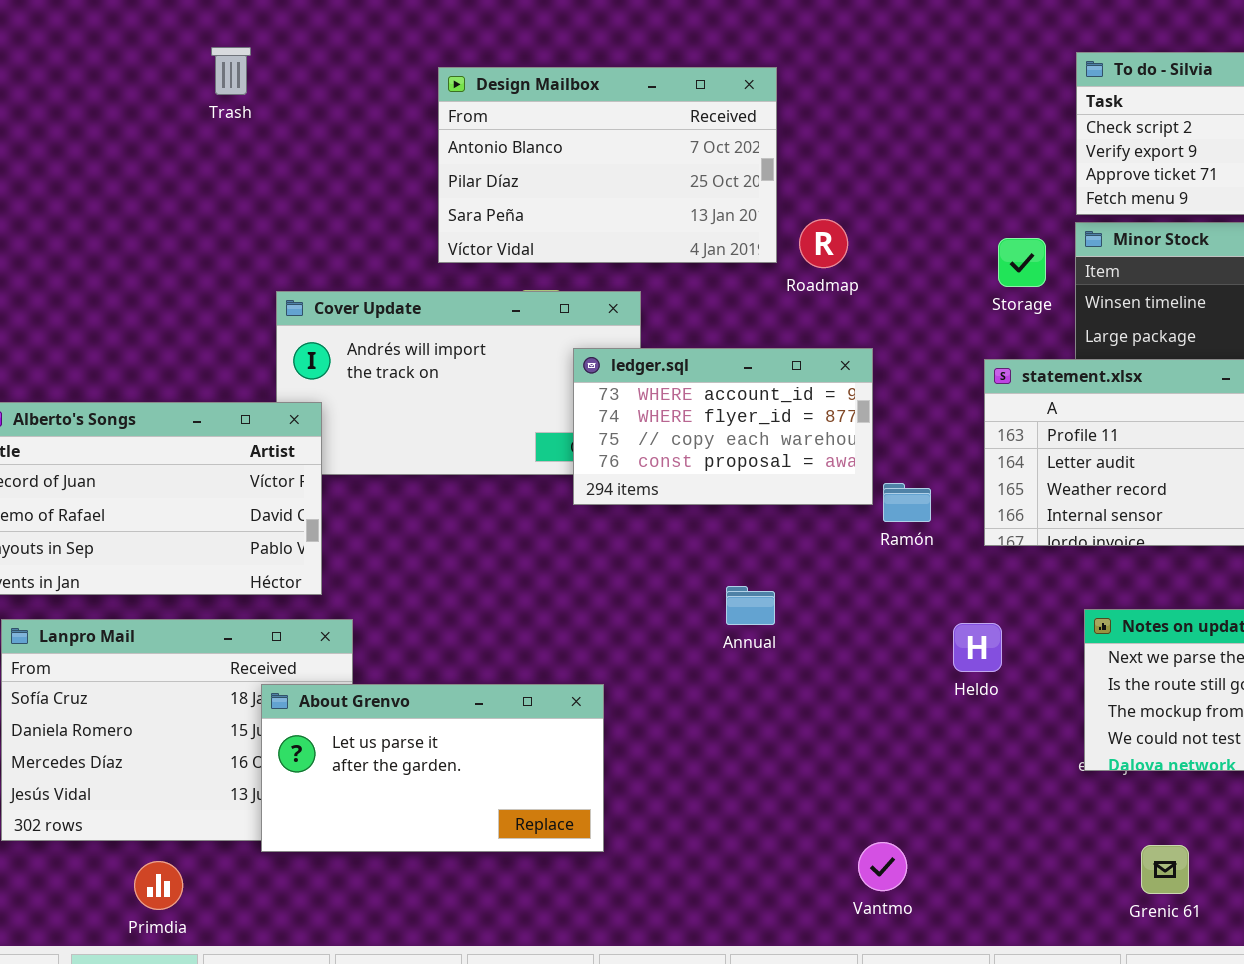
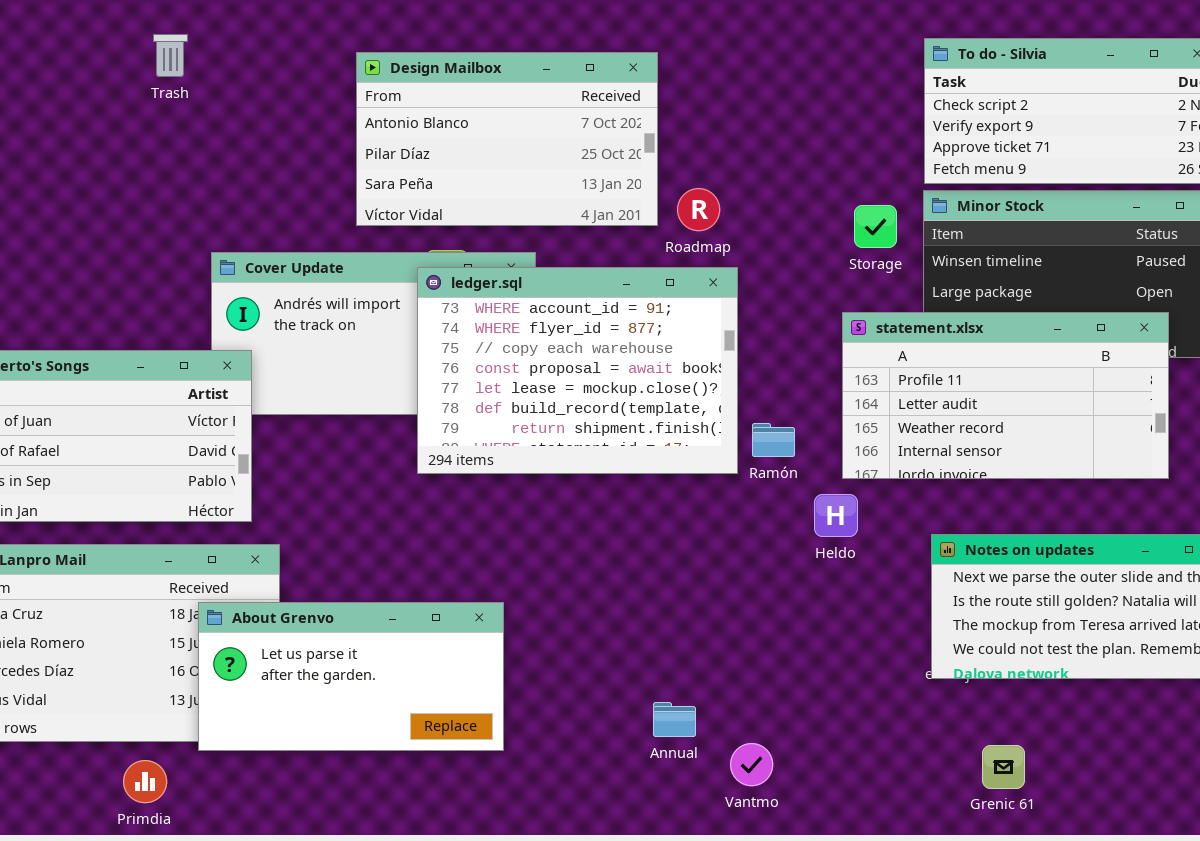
ledger.sql: [573,348,873,505] -> [417,267,738,474], moved, resized
Annual: [726,586,775,625] -> [653,702,696,737], moved
Heldo: [953,623,1002,672] -> [814,494,858,537], moved
Primdia: [134,861,183,910] -> [123,760,167,803], moved

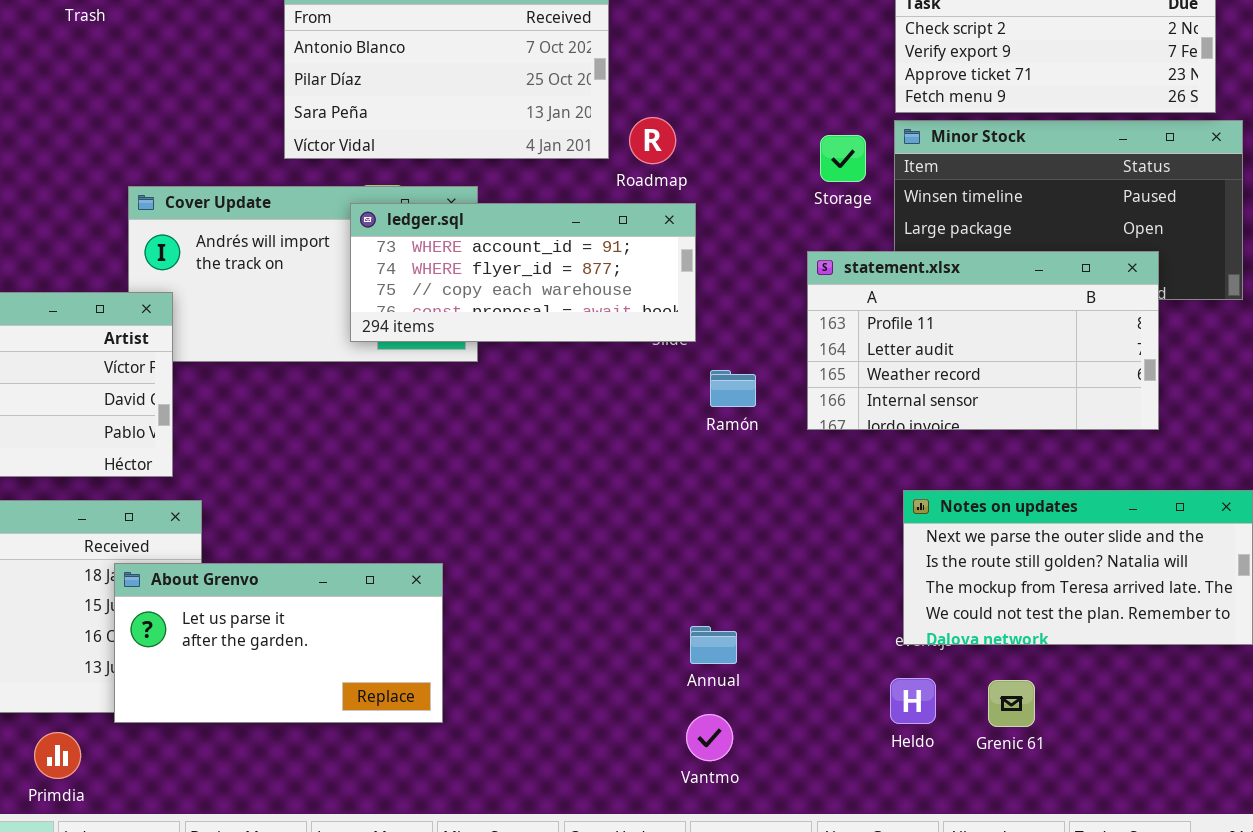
ledger.sql: [417,267,738,474] -> [350,203,696,342], resized
Heldo: [814,494,858,537] -> [890,678,936,724], moved
Annual: [653,702,696,737] -> [690,626,737,664], moved
Grenic 61: [982,745,1025,789] -> [988,680,1035,727], moved

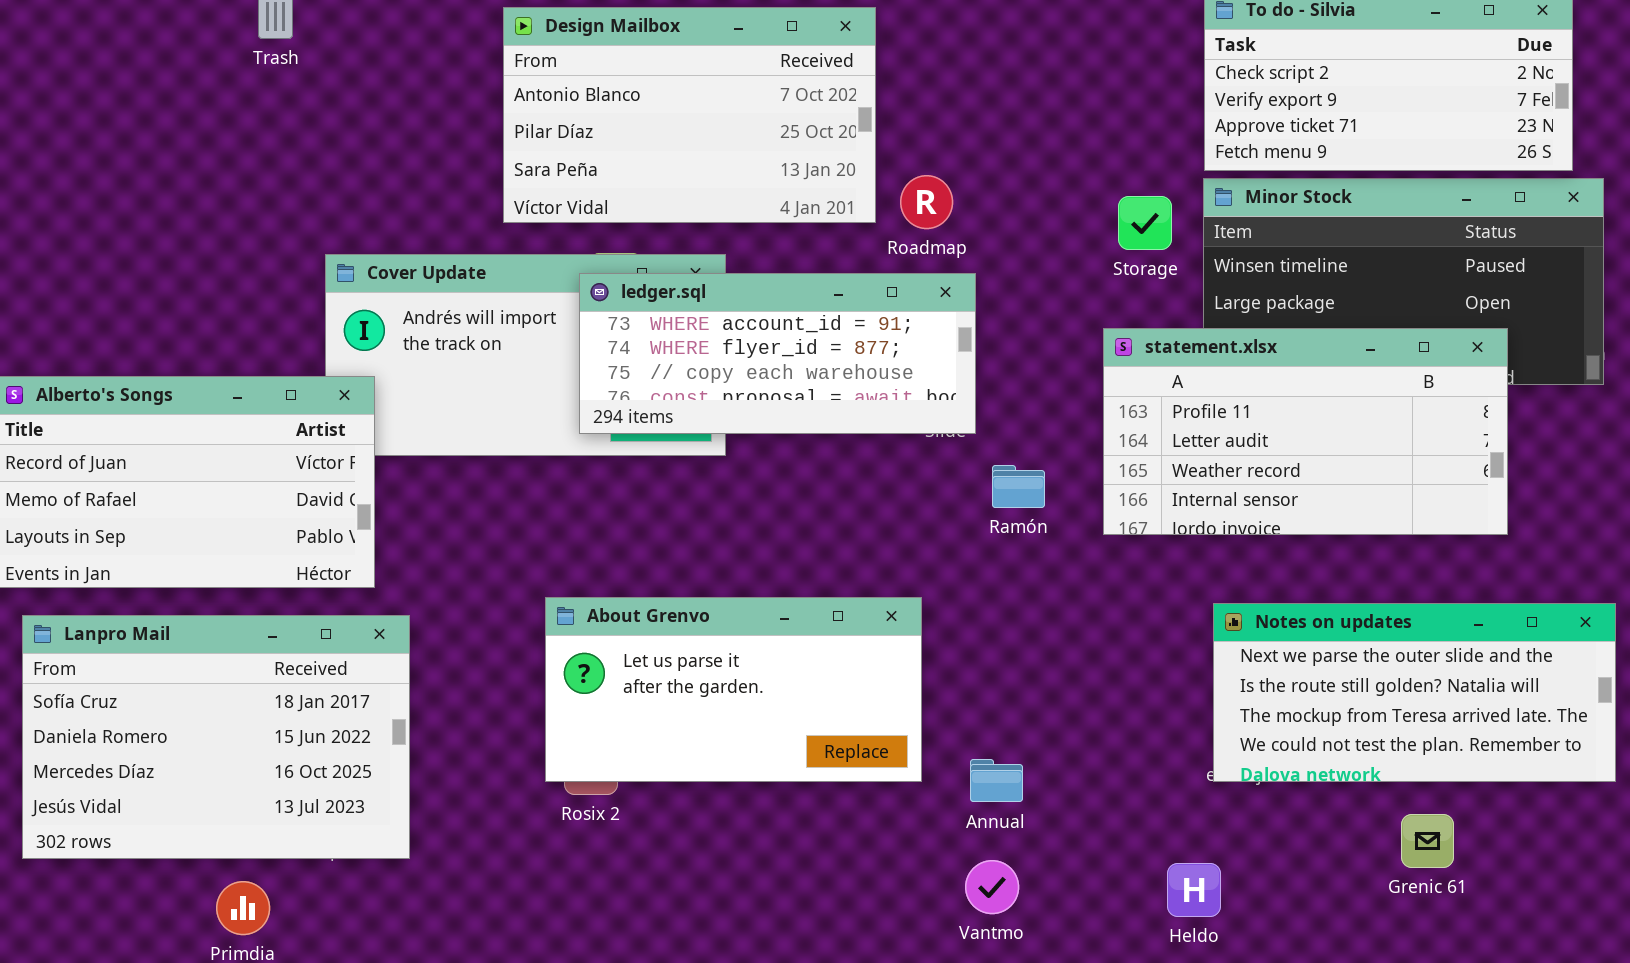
About Grenvo: [114,563,443,723] -> [545,597,922,782], moved
Heldo: [890,678,936,724] -> [1167,863,1221,917], moved
Grenic 61: [988,680,1035,727] -> [1401,814,1454,868], moved

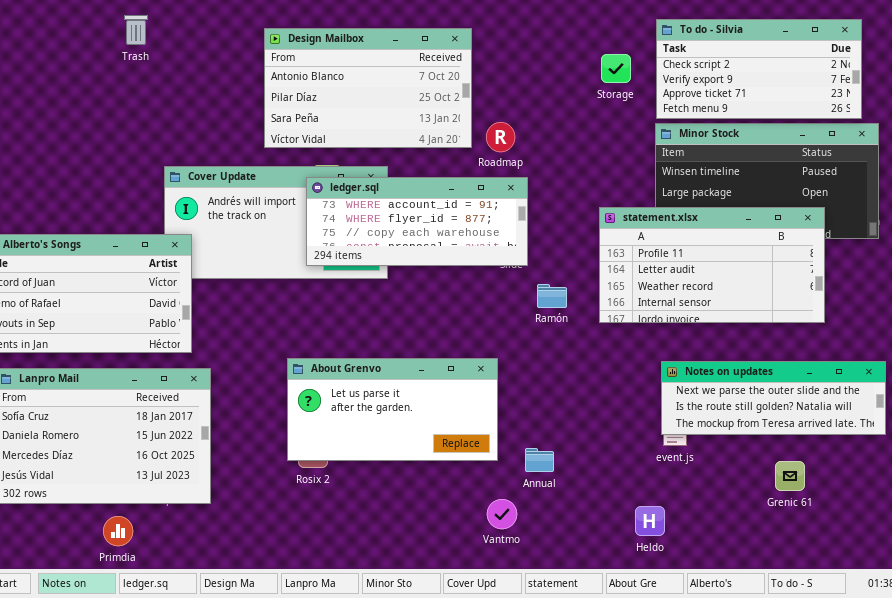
Storage: [1118,196,1172,250] -> [601,54,631,83], moved
Notes on updates: [1213,603,1616,782] -> [661,361,886,435], resized
Grenic 61: [1401,814,1454,868] -> [775,461,805,491], moved
Vantmo: [965,860,1019,914] -> [487,499,517,529], moved

